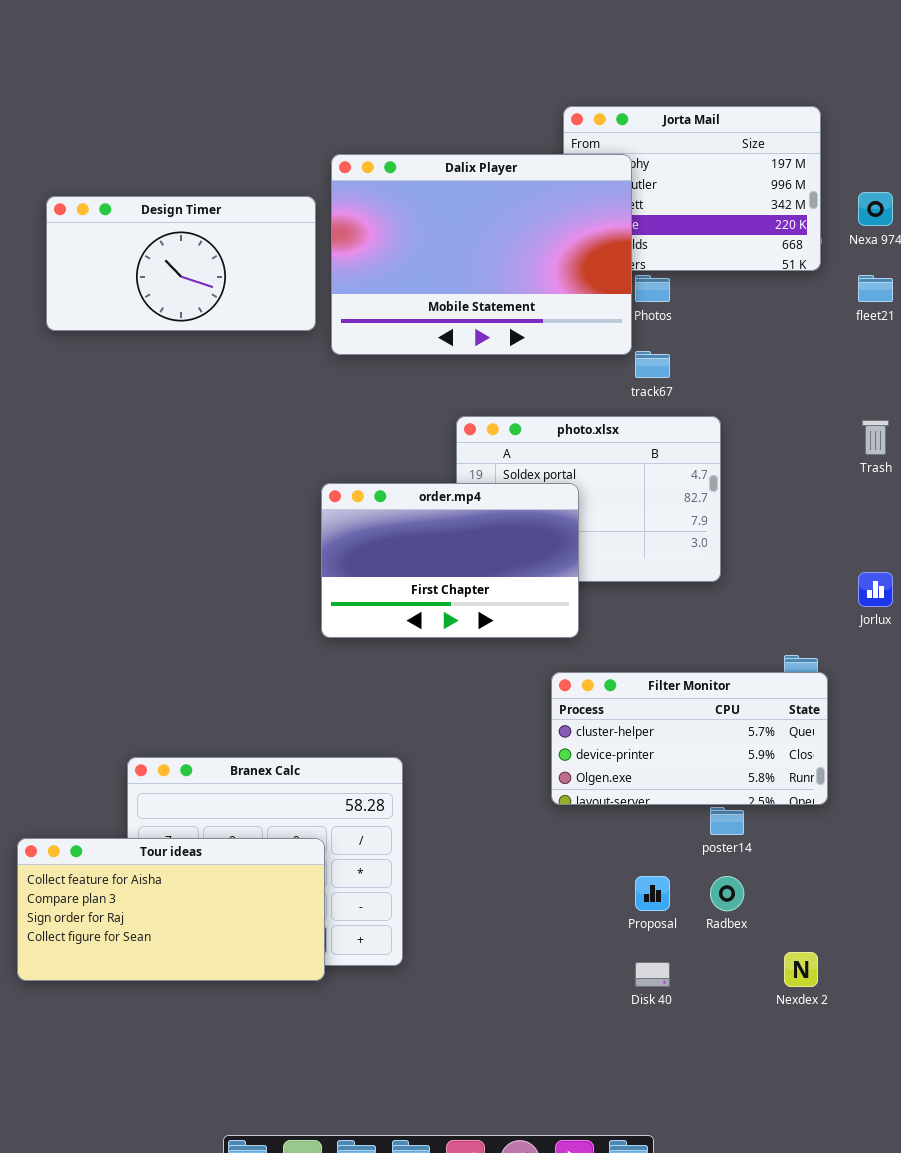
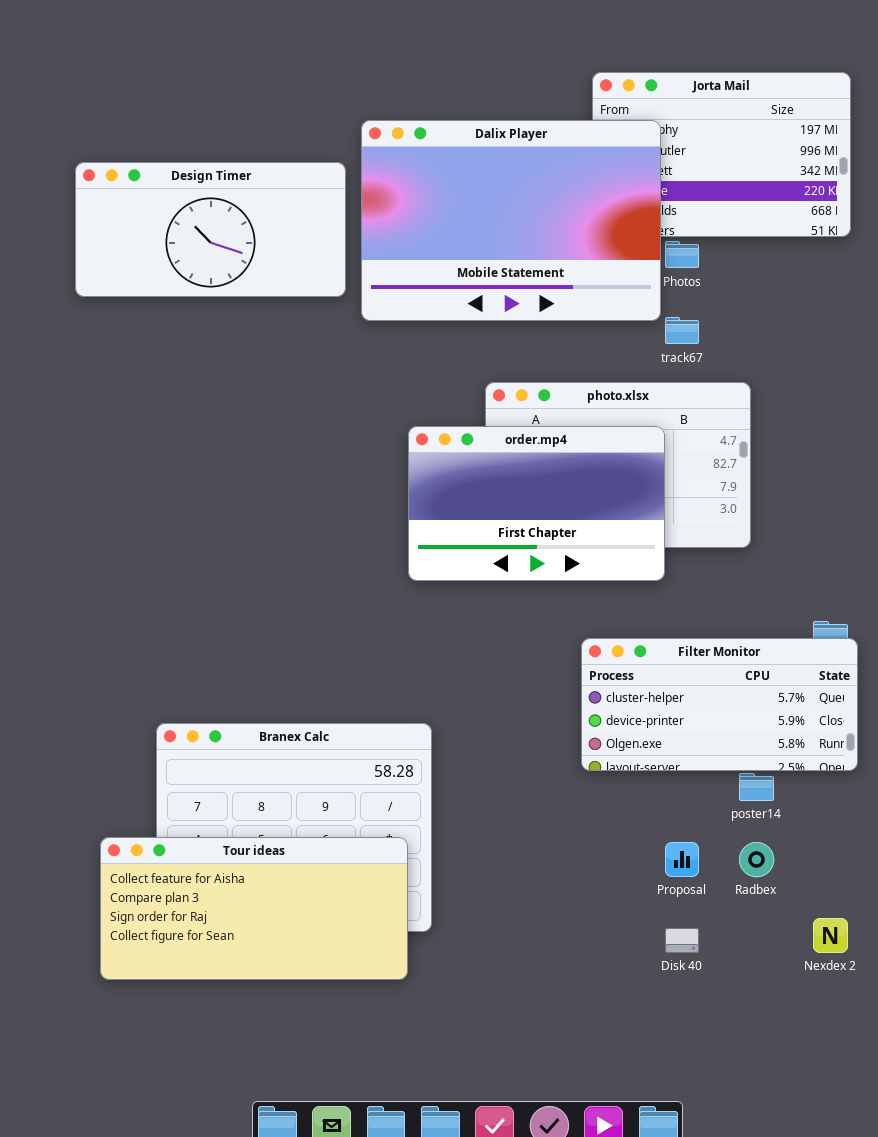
order.mp4: [321,483,579,638] -> [408,426,665,581], moved
Tour ideas: [17,838,325,981] -> [100,837,408,980], moved

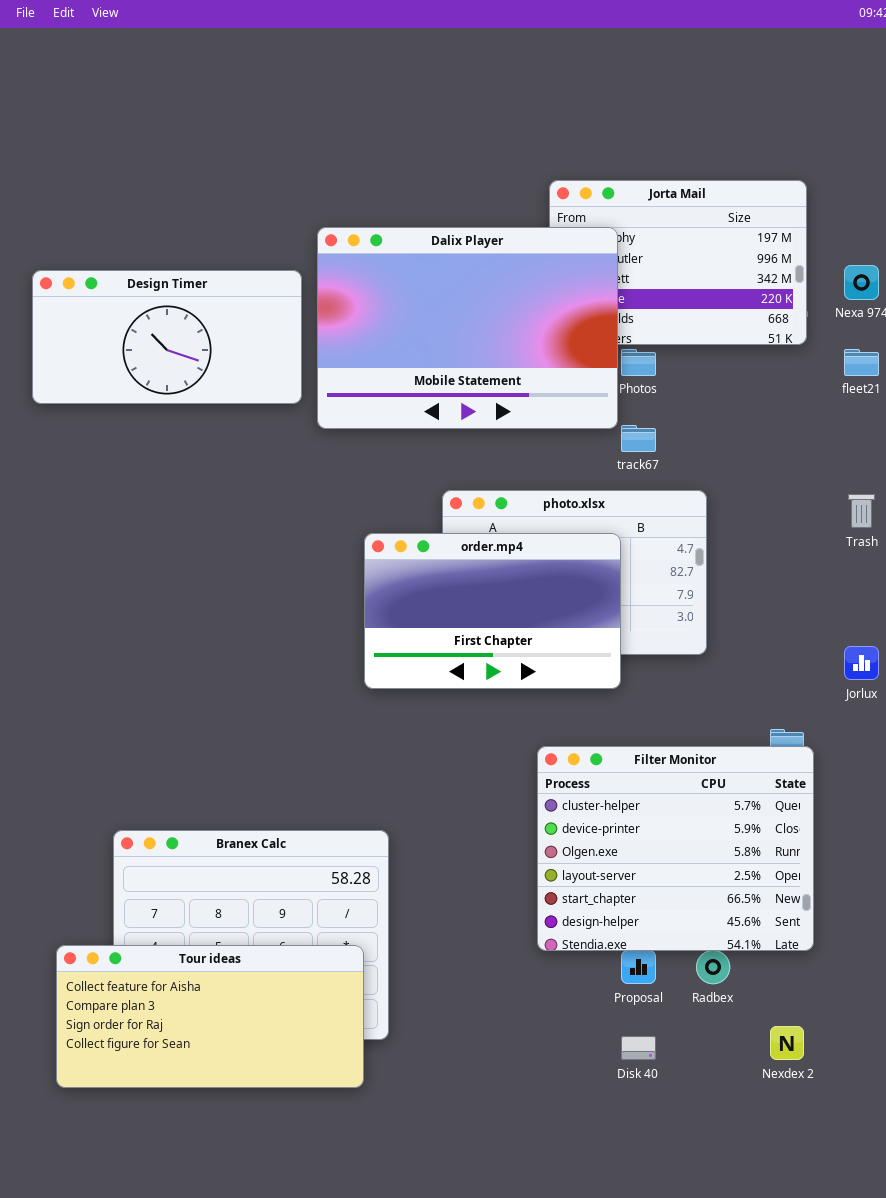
Filter Monitor: [581,638,858,771] -> [537,746,814,951], resized

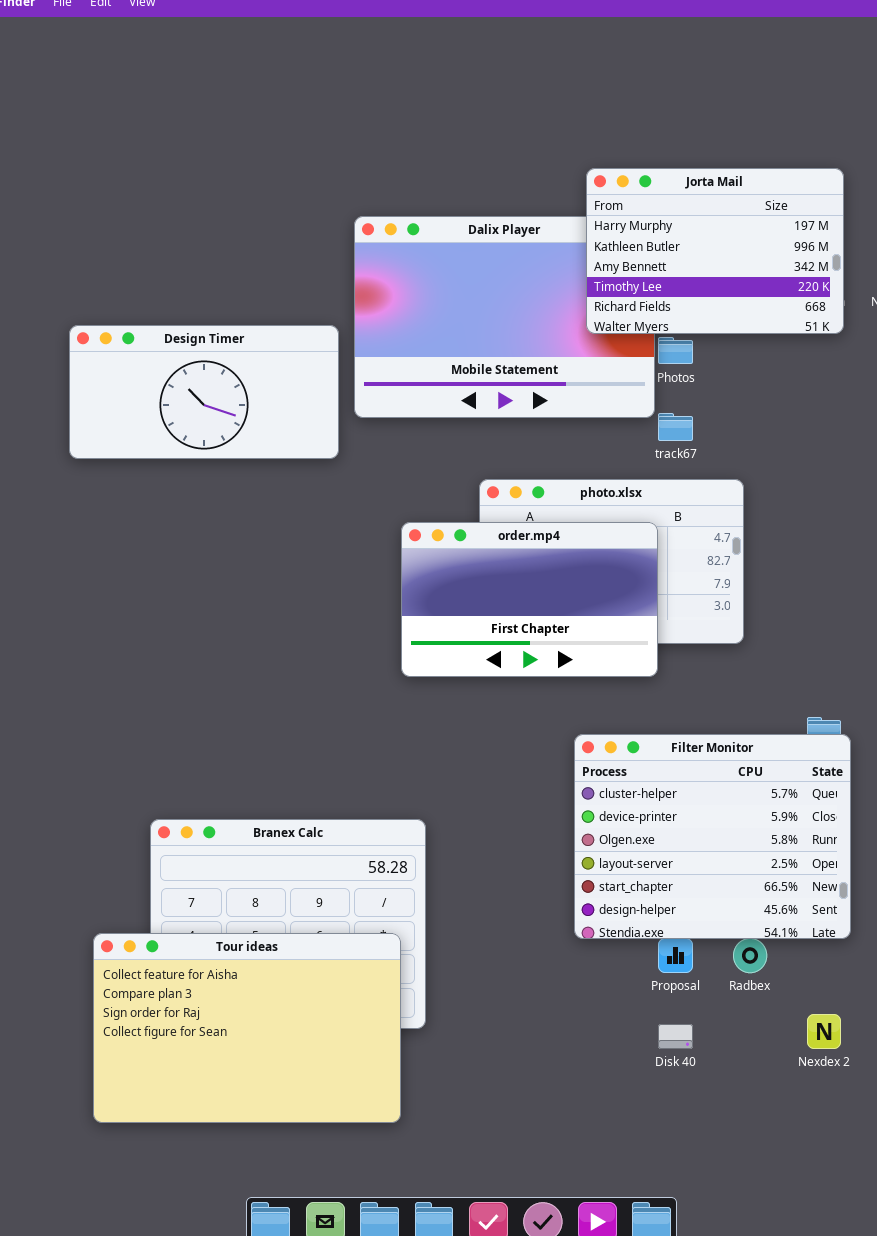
Jorta Mail: [549,180,807,345] -> [586,168,844,334], raised
Design Timer: [32,270,302,404] -> [69,325,339,459], moved
Tour ideas: [56,945,364,1088] -> [93,933,401,1123], resized

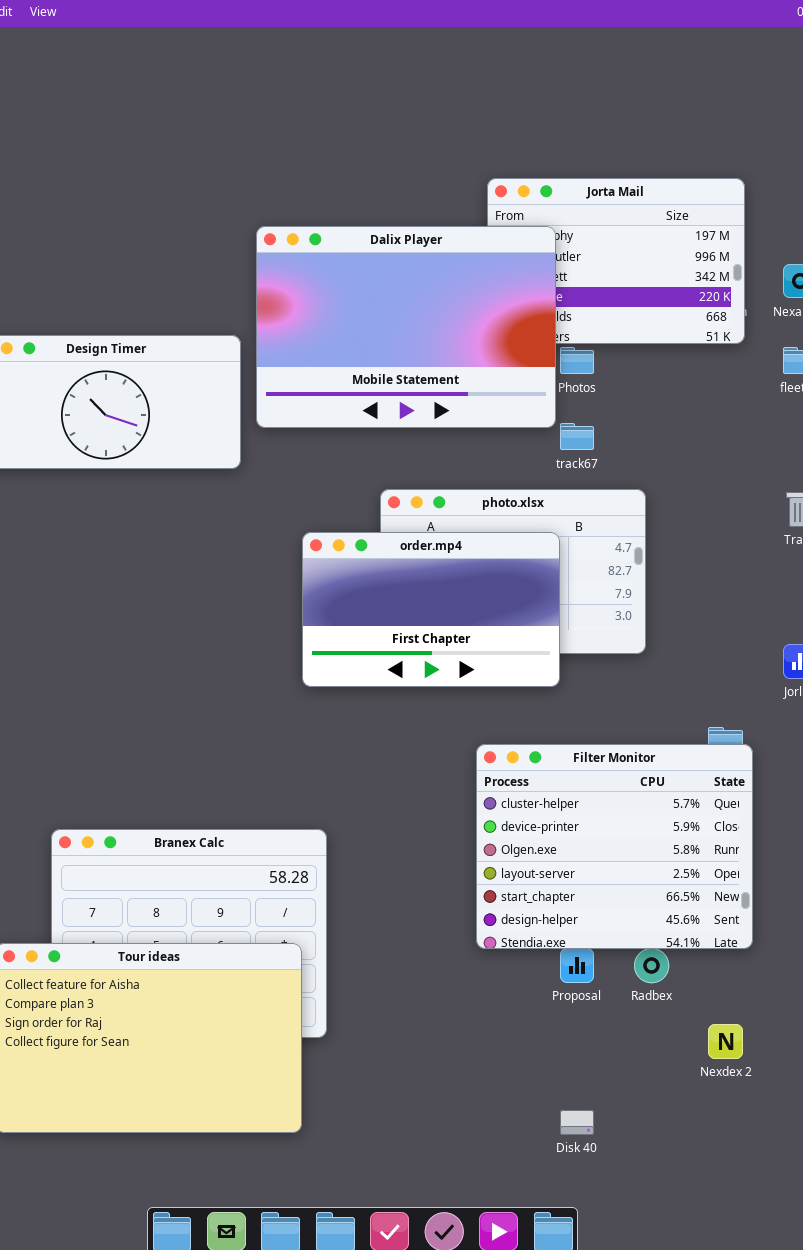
Dalix Player: [354,216,655,418] -> [256,226,556,428], raised
Disk 40: [658,1024,693,1049] -> [560,1110,594,1135], moved

